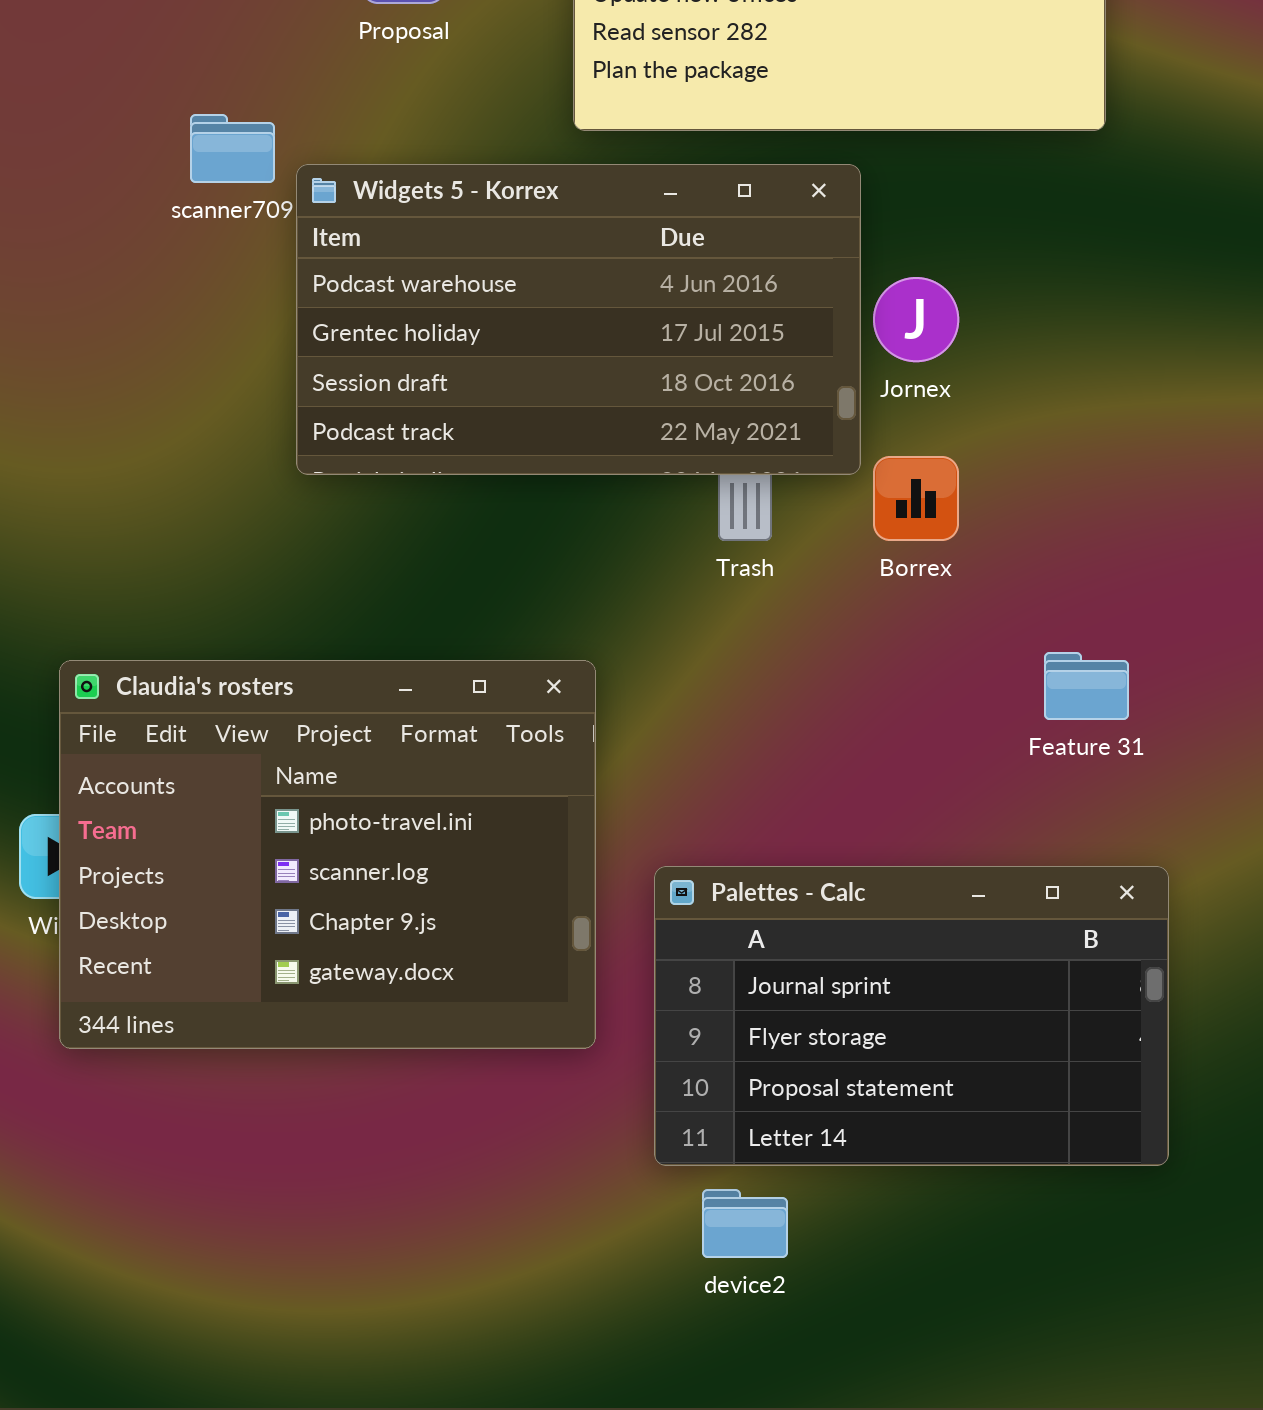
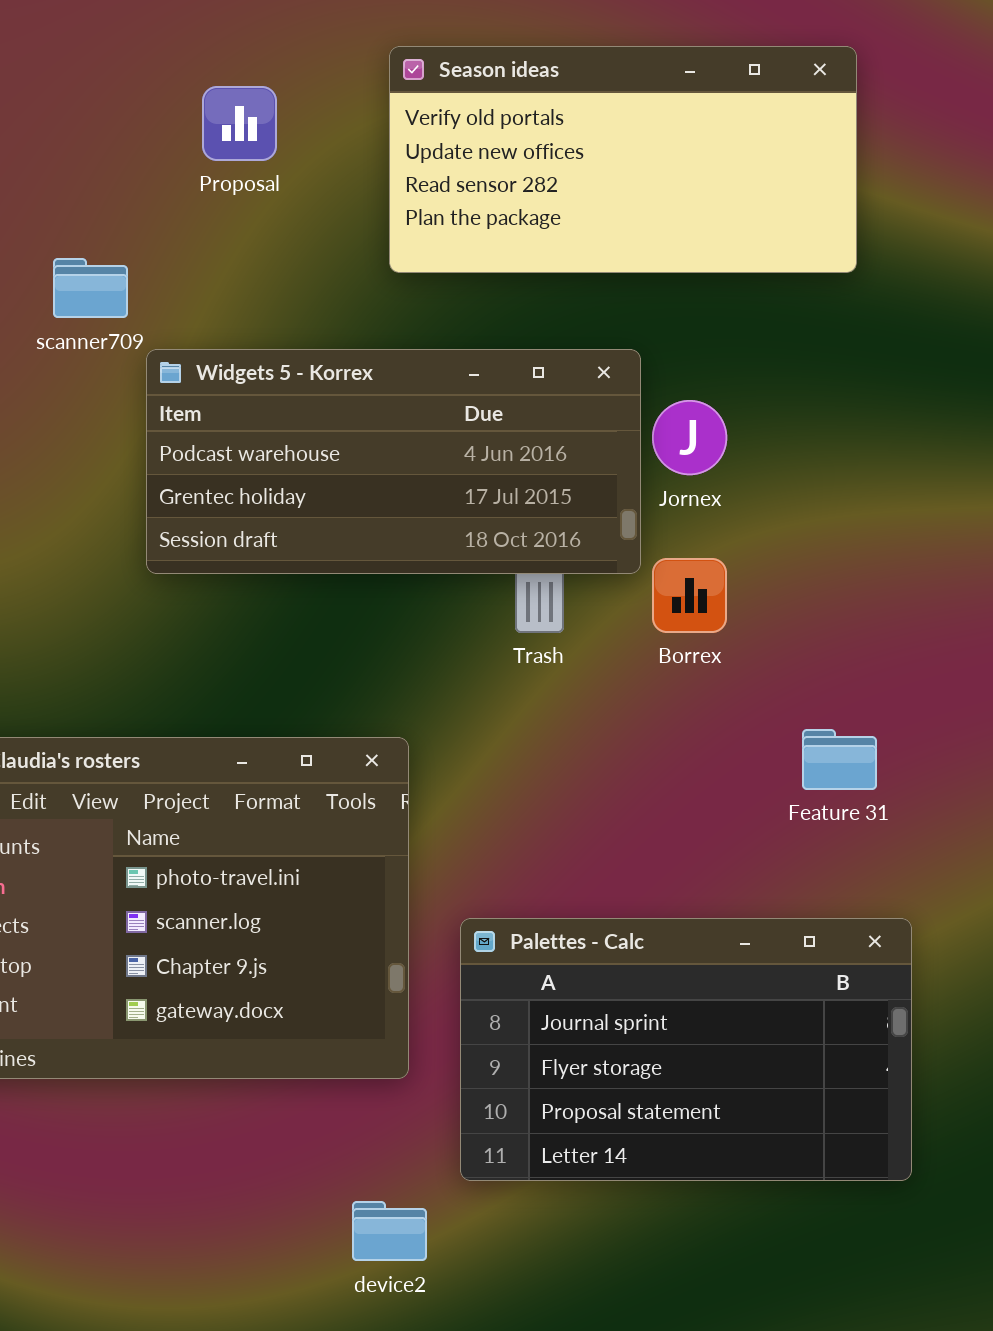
Widgets 5 - Korrex: [296,164,861,475] -> [146,349,641,574], resized
device2: [702,1189,788,1258] -> [352,1201,427,1261], moved

